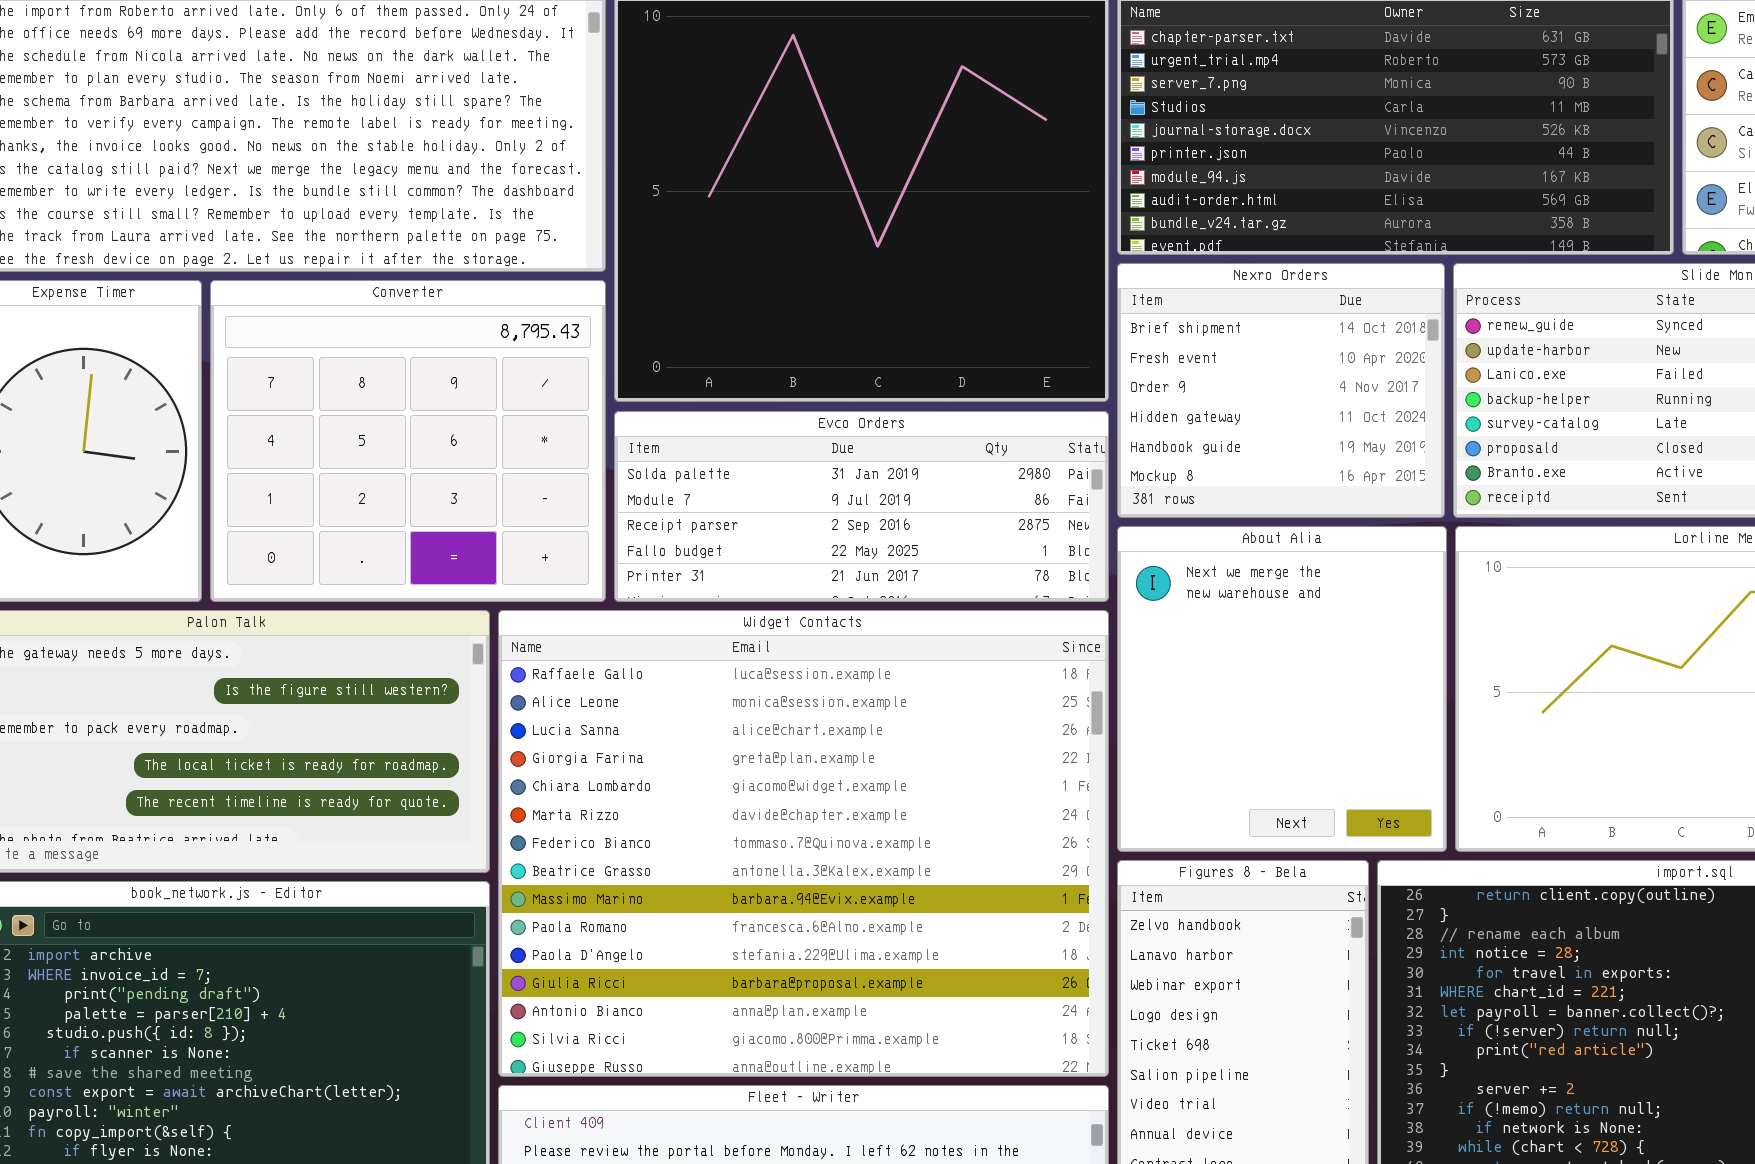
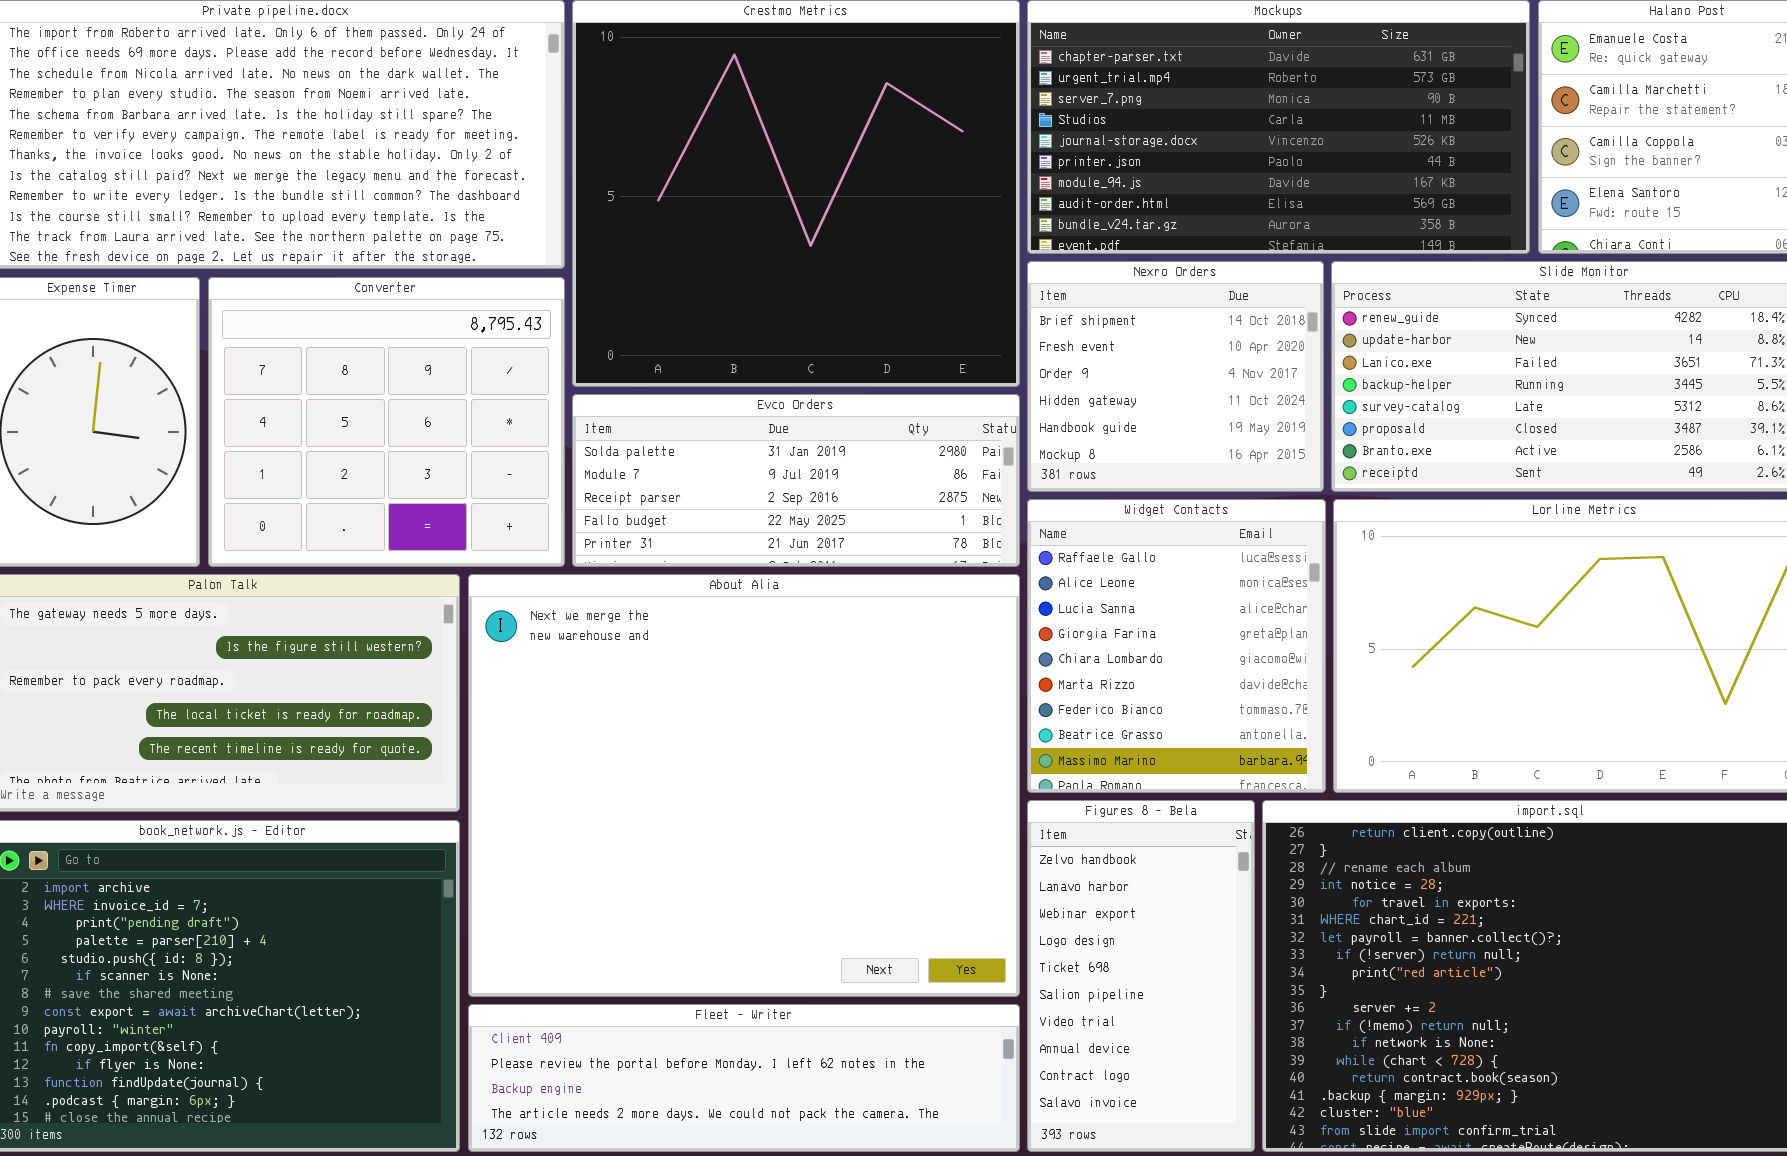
About Alia: [1117,526,1447,852] -> [468,574,1020,997], moved, resized
Widget Contacts: [498,610,1109,1077] -> [1027,499,1326,793], moved, resized

